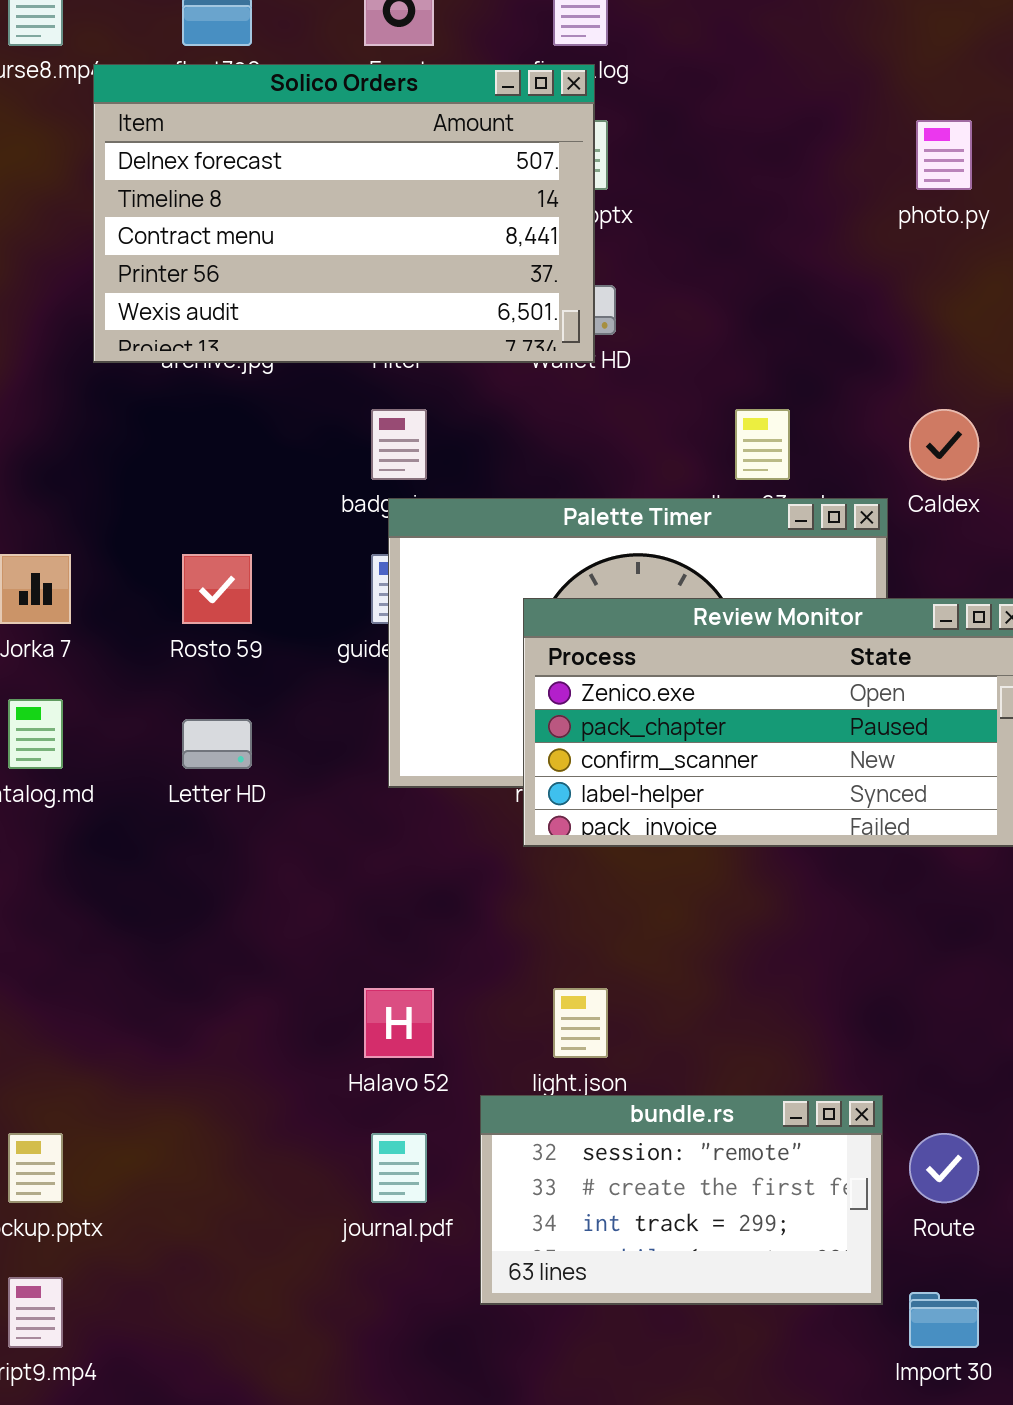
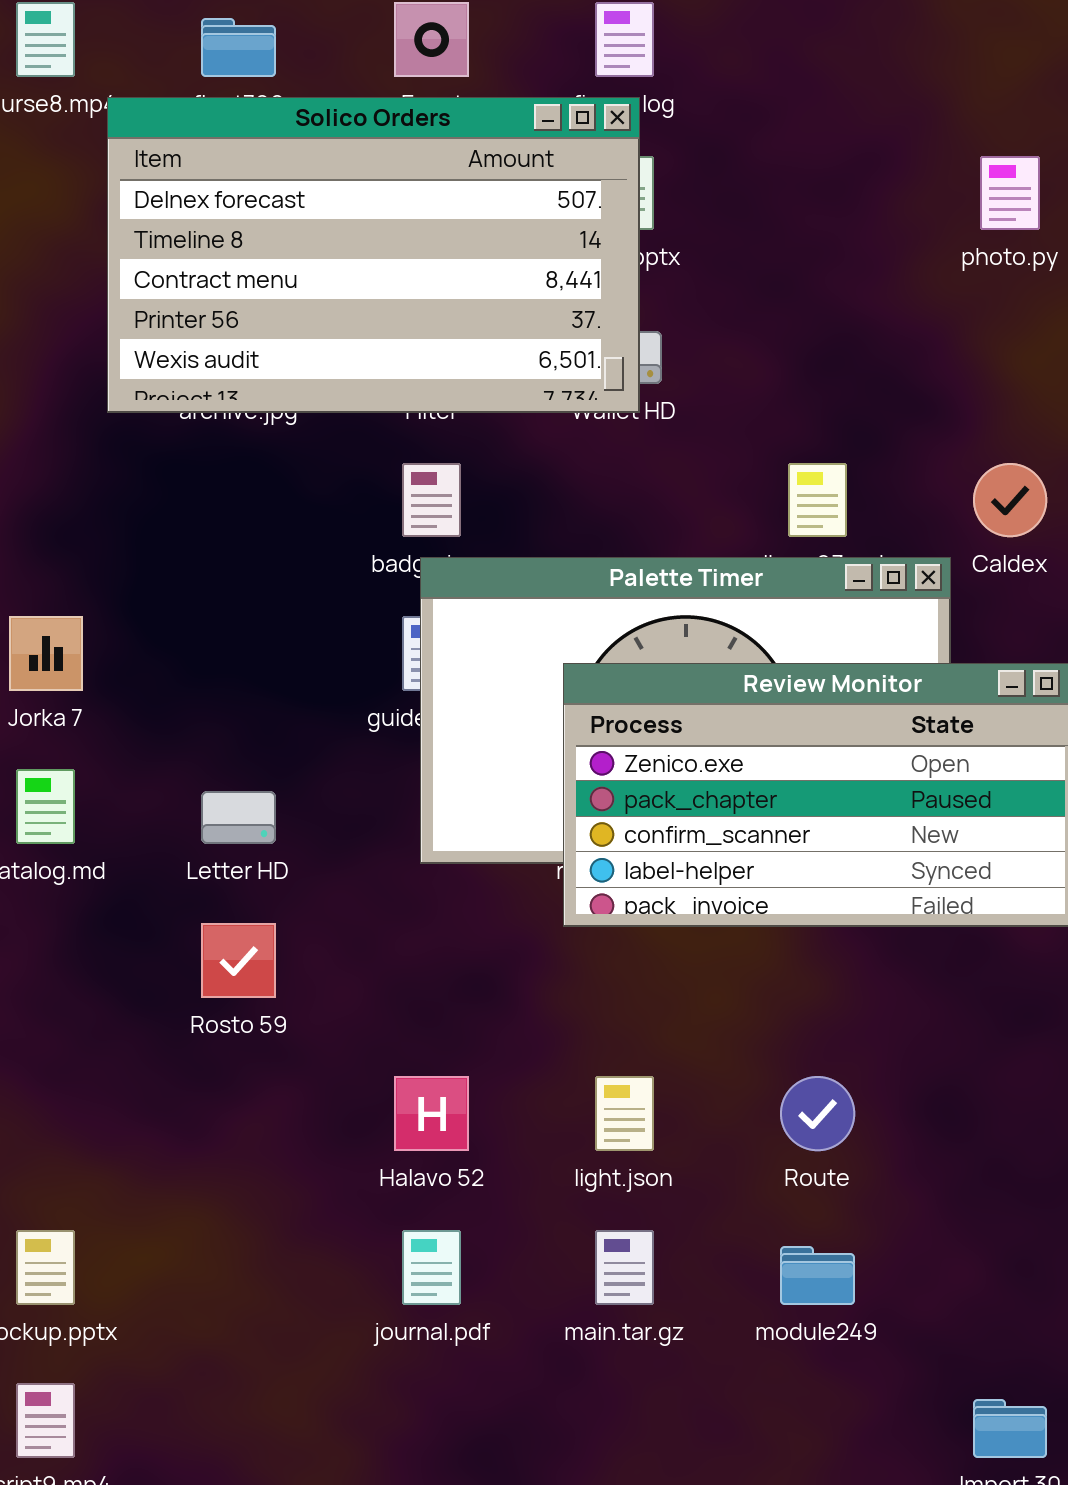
Rosto 59: [182,554,252,624] -> [201,923,276,998], moved
bundle.rs: [480,1095,883,1305] -> none, closed
Route: [909,1133,979,1203] -> [780,1076,855,1151], moved

